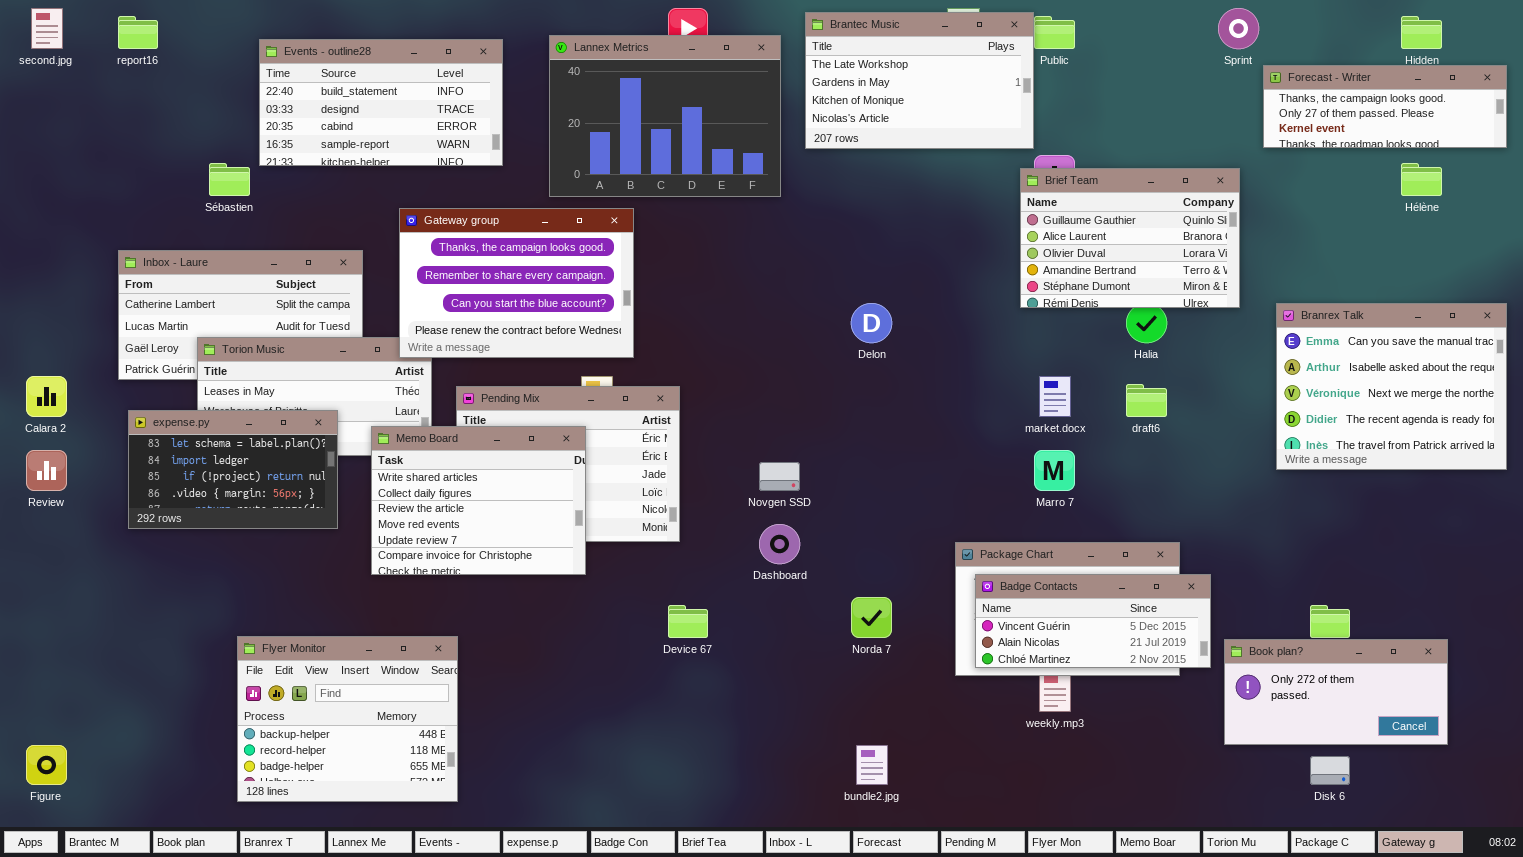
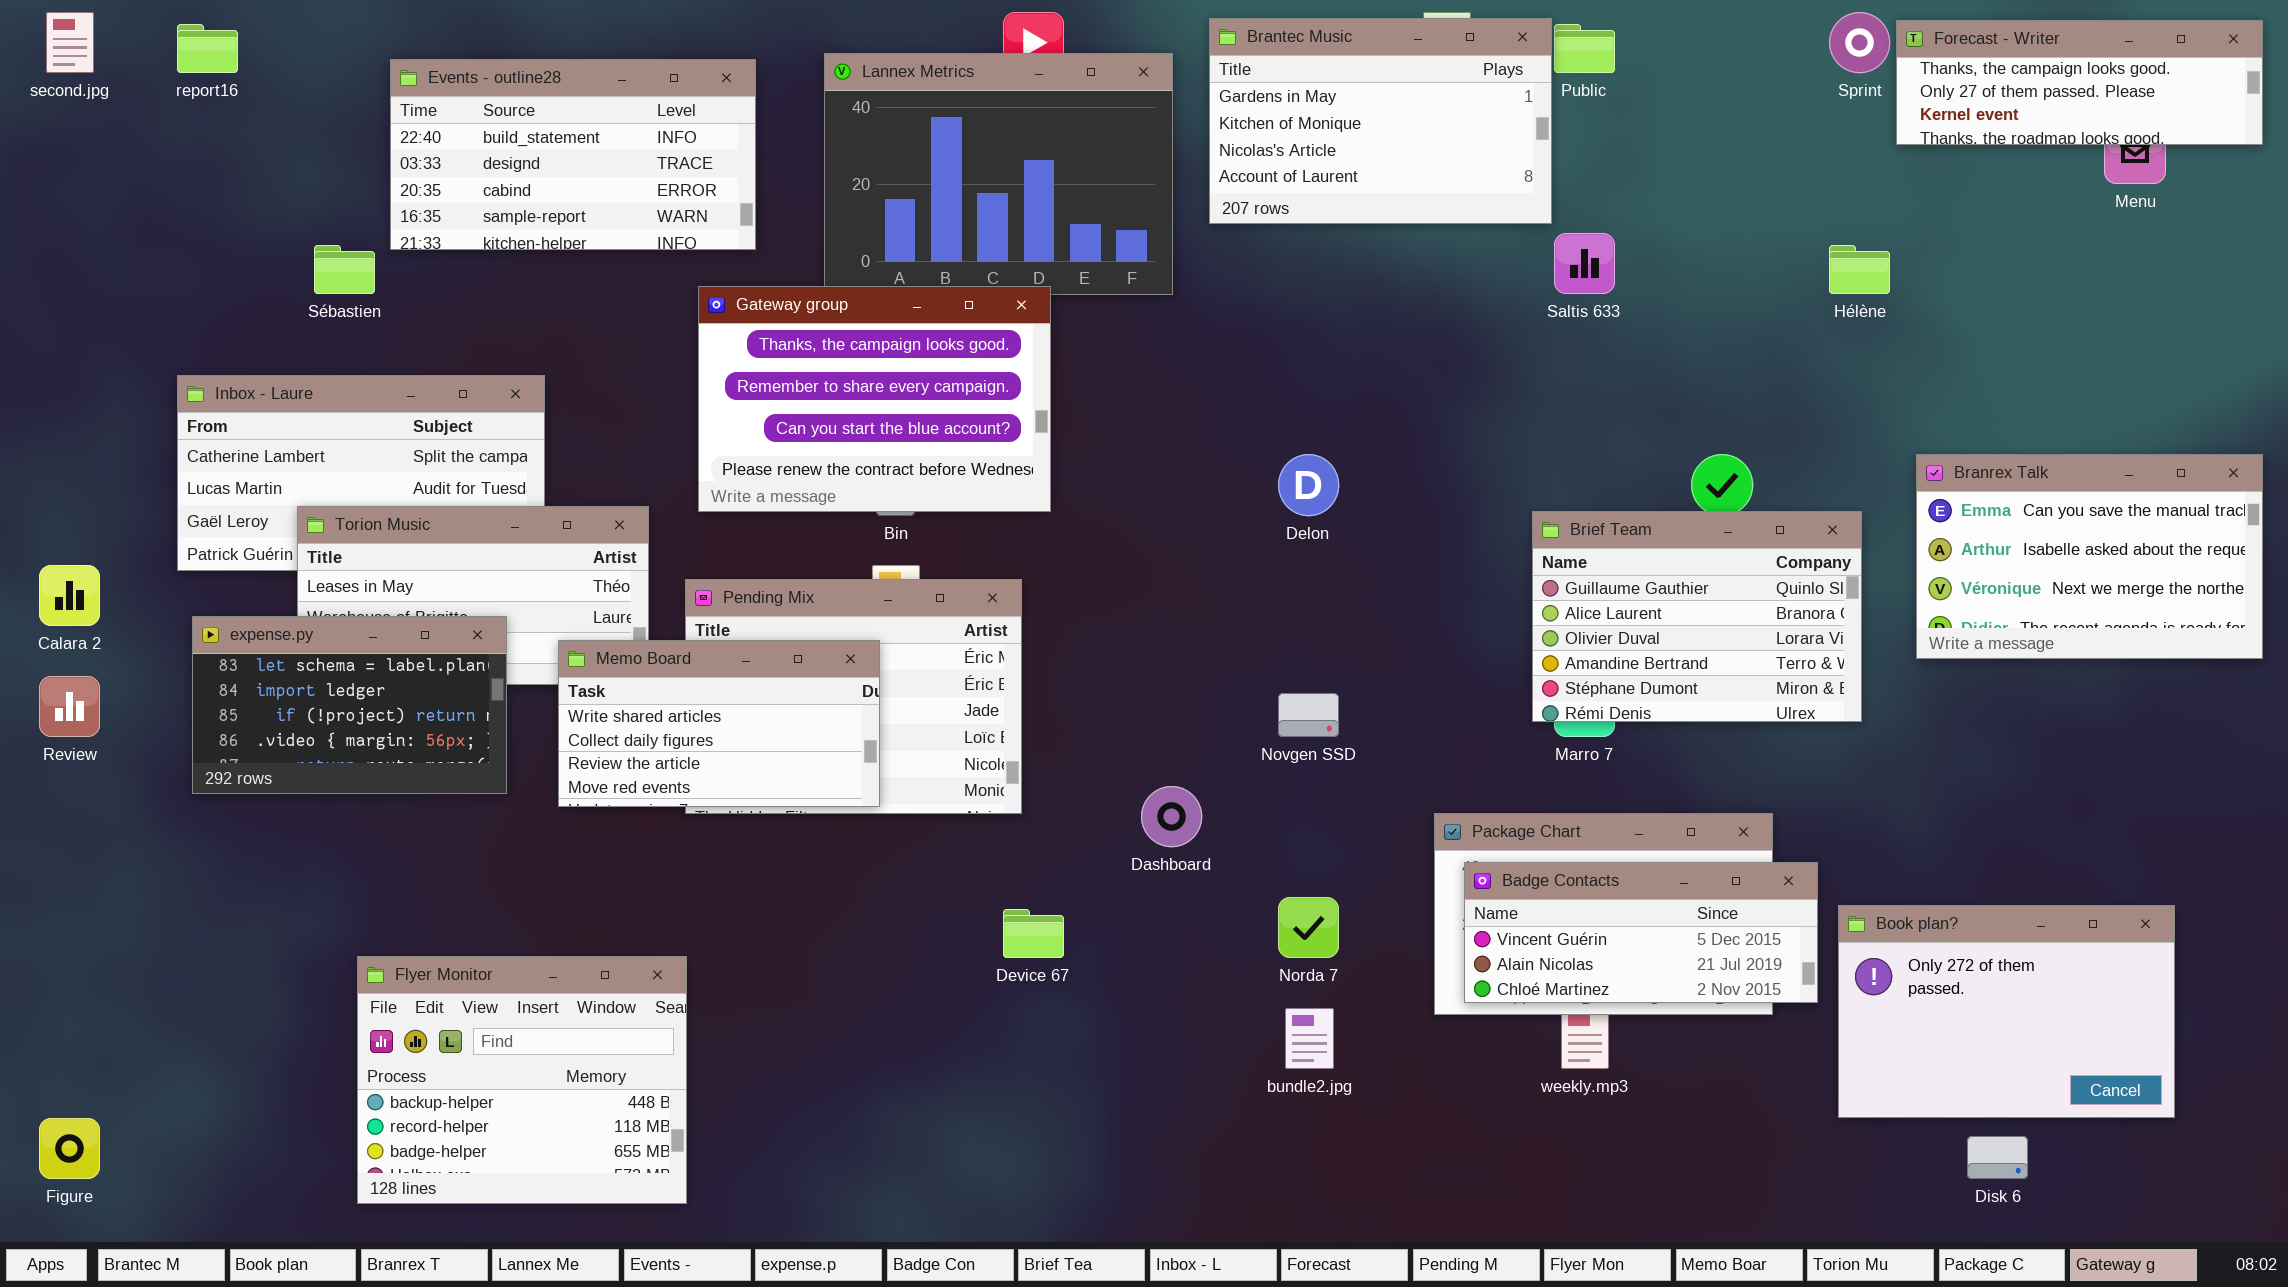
Brantec Music: [805,12,1034,149] -> [1209,18,1552,224], scrolled down 1 row
Forecast - Writer: [1263,65,1507,148] -> [1896,20,2263,145], moved
Hélène: [1401,163,1442,196] -> [1829,245,1890,294], moved
Brief Team: [1020,168,1240,308] -> [1532,511,1862,722], moved
Gateway group: [399,208,634,358] -> [698,286,1051,512], moved
Branrex Talk: [1276,303,1507,470] -> [1916,454,2263,659], resized
Memo Board: [371,426,586,575] -> [558,640,880,807], resized
Novgen SSD: [759,462,800,491] -> [1278,693,1339,737], moved
Book plan?: [1224,639,1448,745] -> [1838,905,2175,1118], resized
bundle2.jpg: [856,745,888,785] -> [1285,1008,1334,1069], moved

